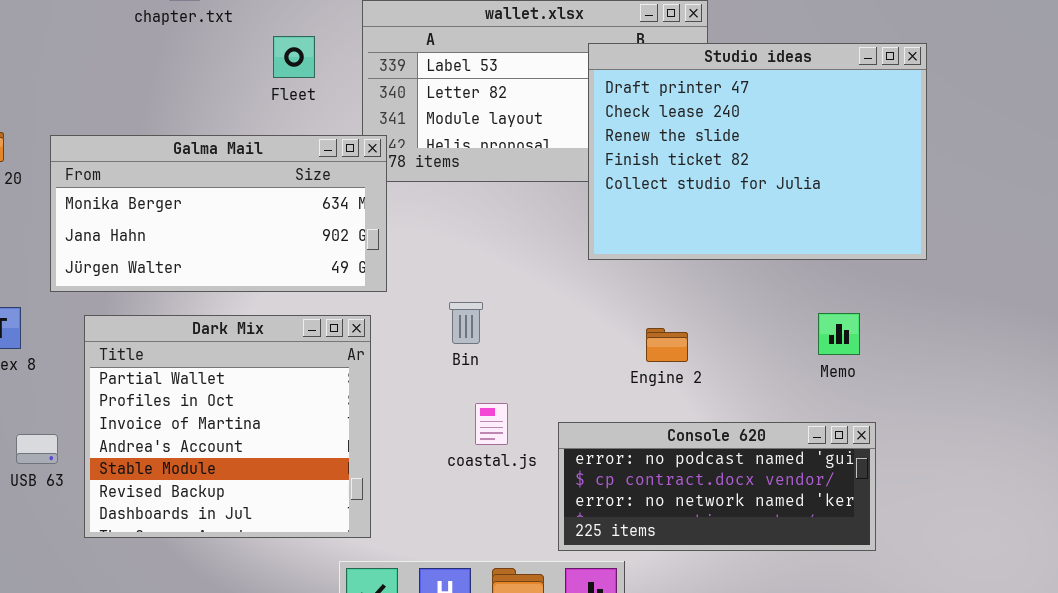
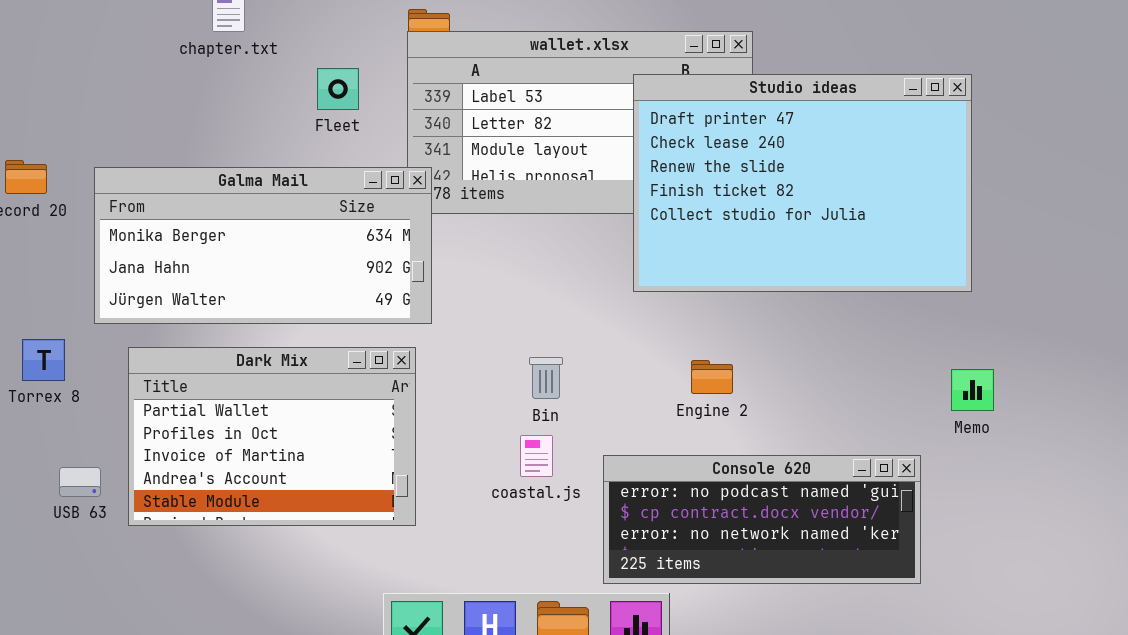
Bin: [449,302,483,344] -> [529,357,563,399], moved
Memo: [818,313,860,355] -> [951,369,994,411], moved
Dark Mix: [84,315,371,538] -> [128,347,416,526], resized

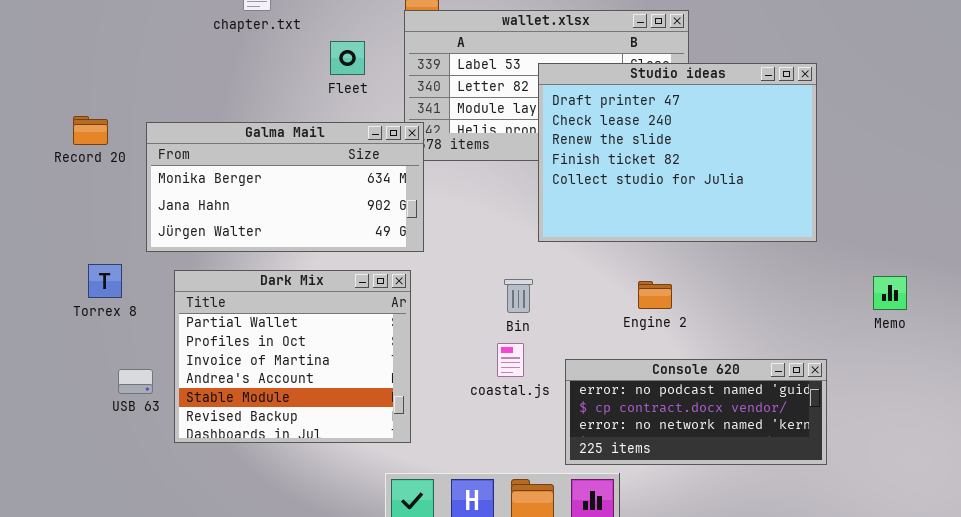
Studio ideas: [633,74,972,292] -> [538,63,817,242], moved
Dark Mix: [128,347,416,526] -> [174,270,411,443], resized
Memo: [951,369,994,411] -> [873,276,907,310], moved

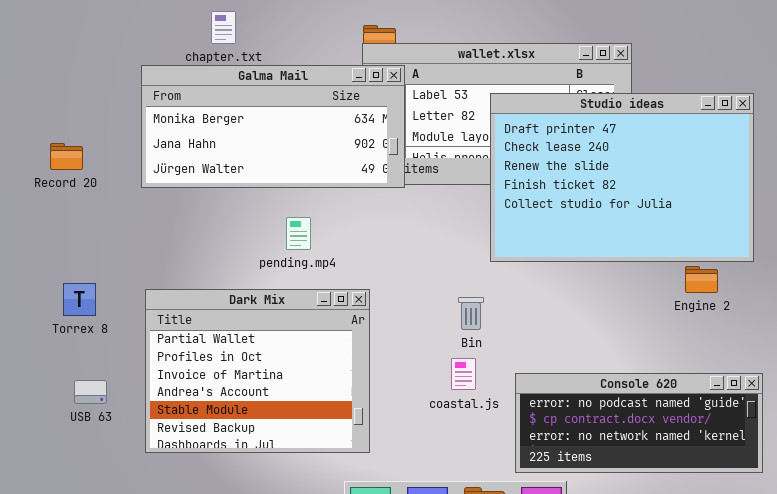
Galma Mail: [146,122,424,252] -> [141,65,405,188], moved
Engine 2: [638,281,672,309] -> [685,266,718,293], moved
USB 63: [118,369,153,394] -> [74,380,107,404], moved

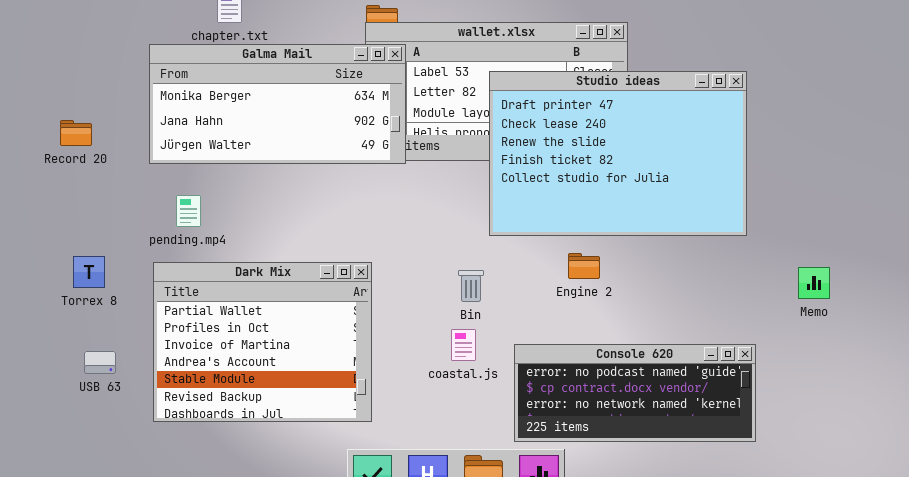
pending.mp4: [286,217,311,250] -> [176,195,201,227], moved
Engine 2: [685,266,718,293] -> [568,253,600,279], moved

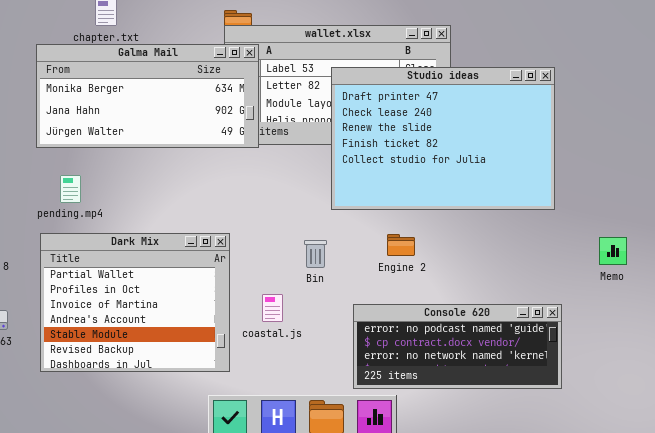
Engine 2: [568,253,600,279] -> [387,234,415,256], moved
coastal.js: [451,329,476,361] -> [262,294,283,322], moved

